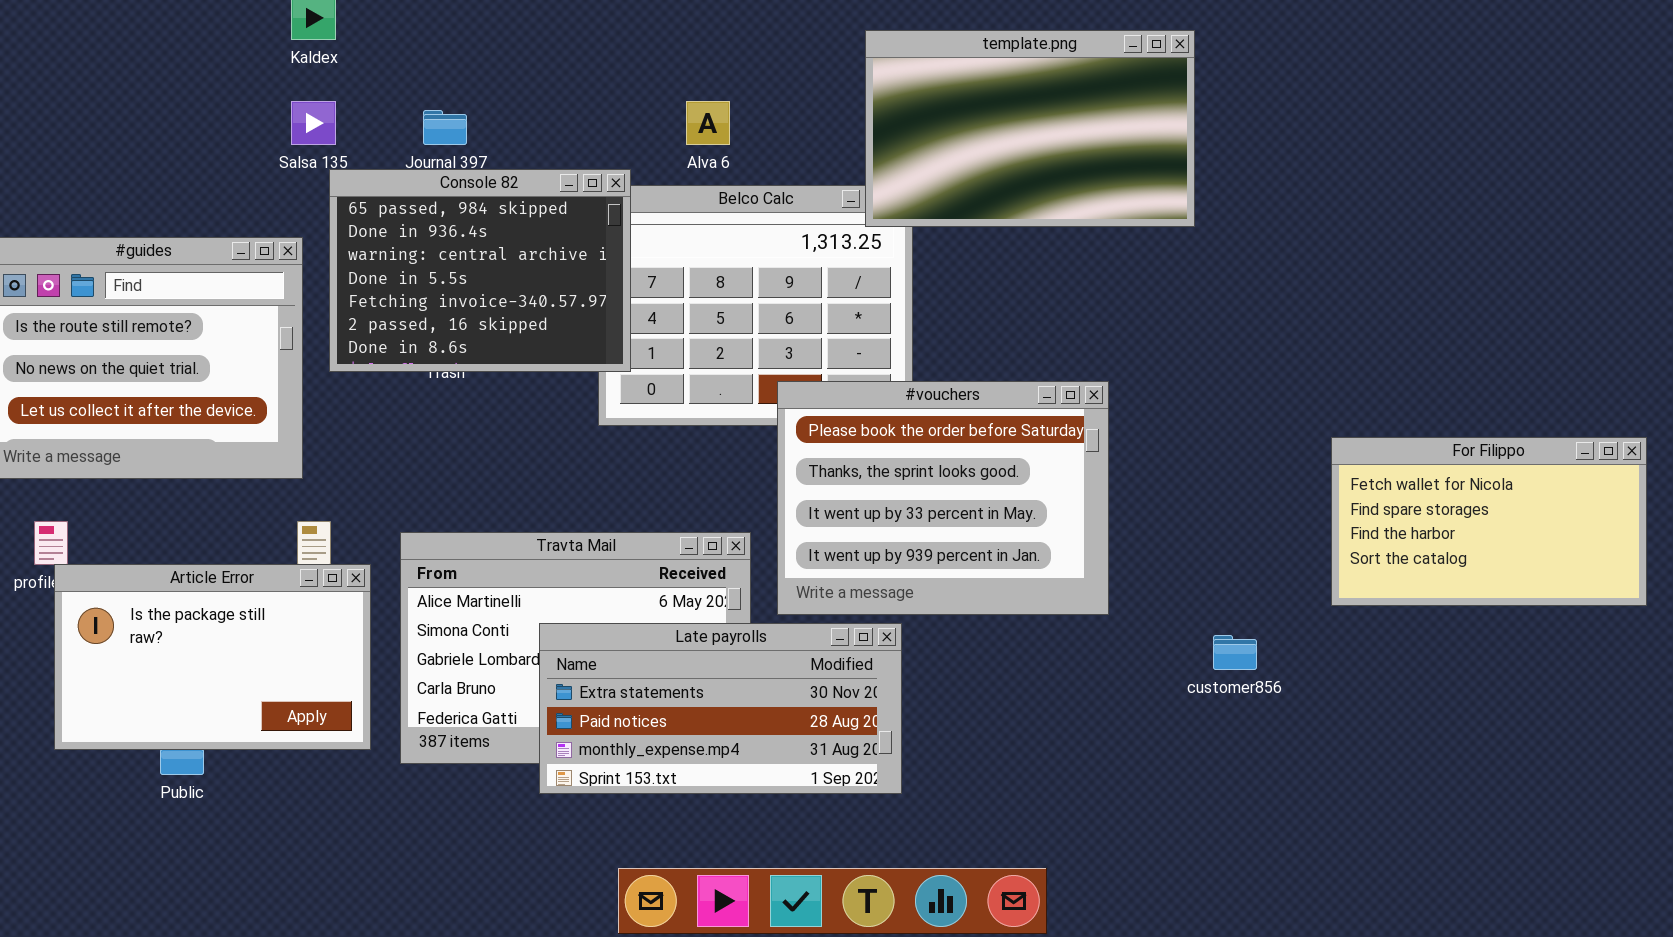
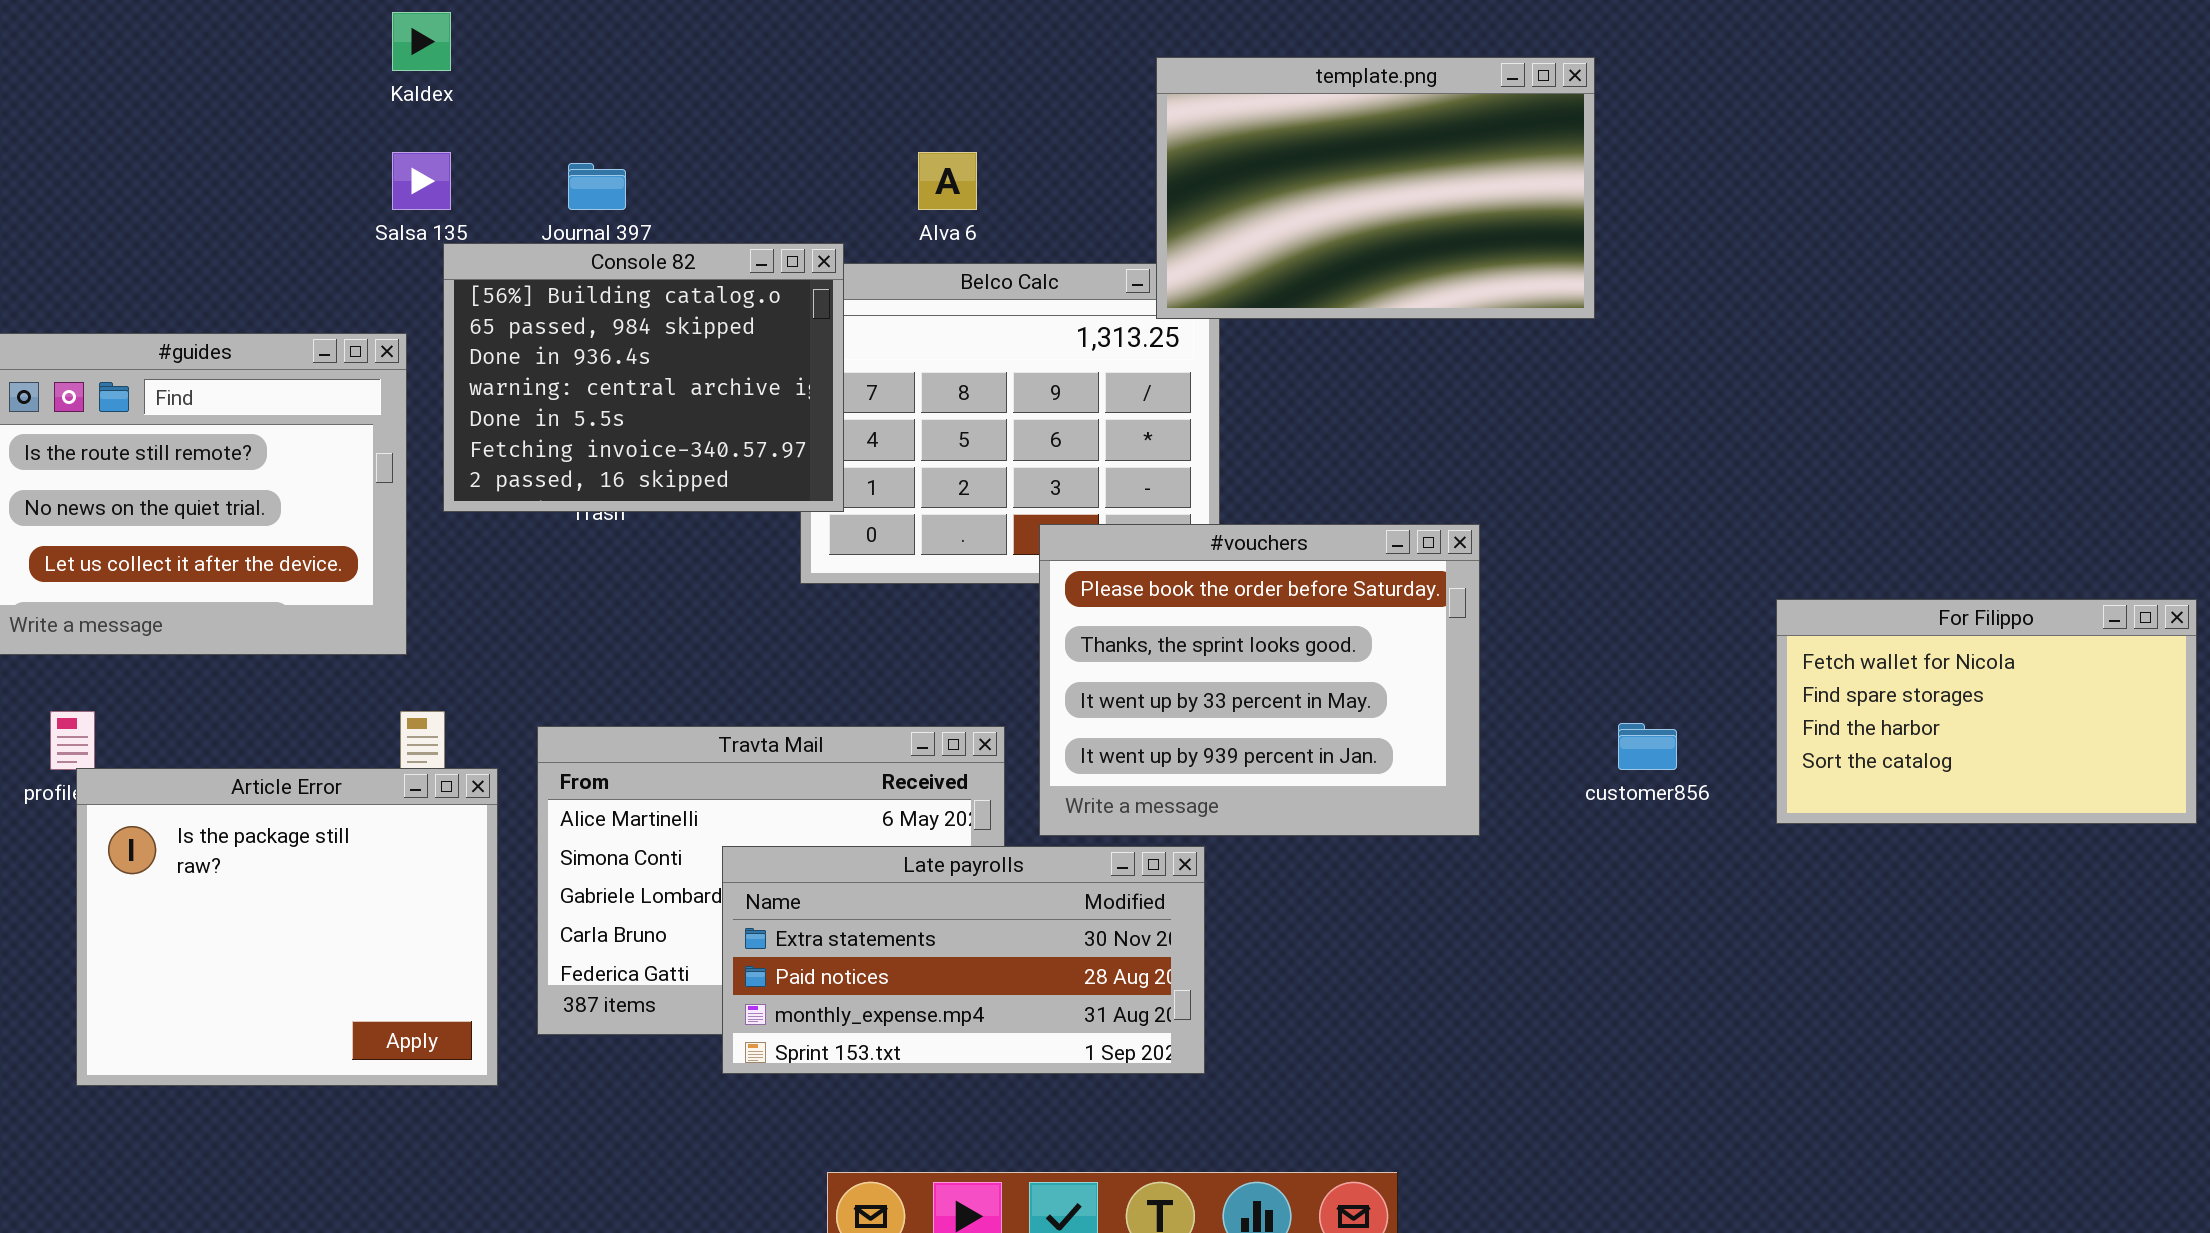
Console 82: [329,169,631,372] -> [443,243,844,512], scrolled up 1 row
Article Error: [54,564,371,750] -> [76,768,498,1086], resized
customer856: [1213,635,1257,670] -> [1618,723,1677,770], moved

